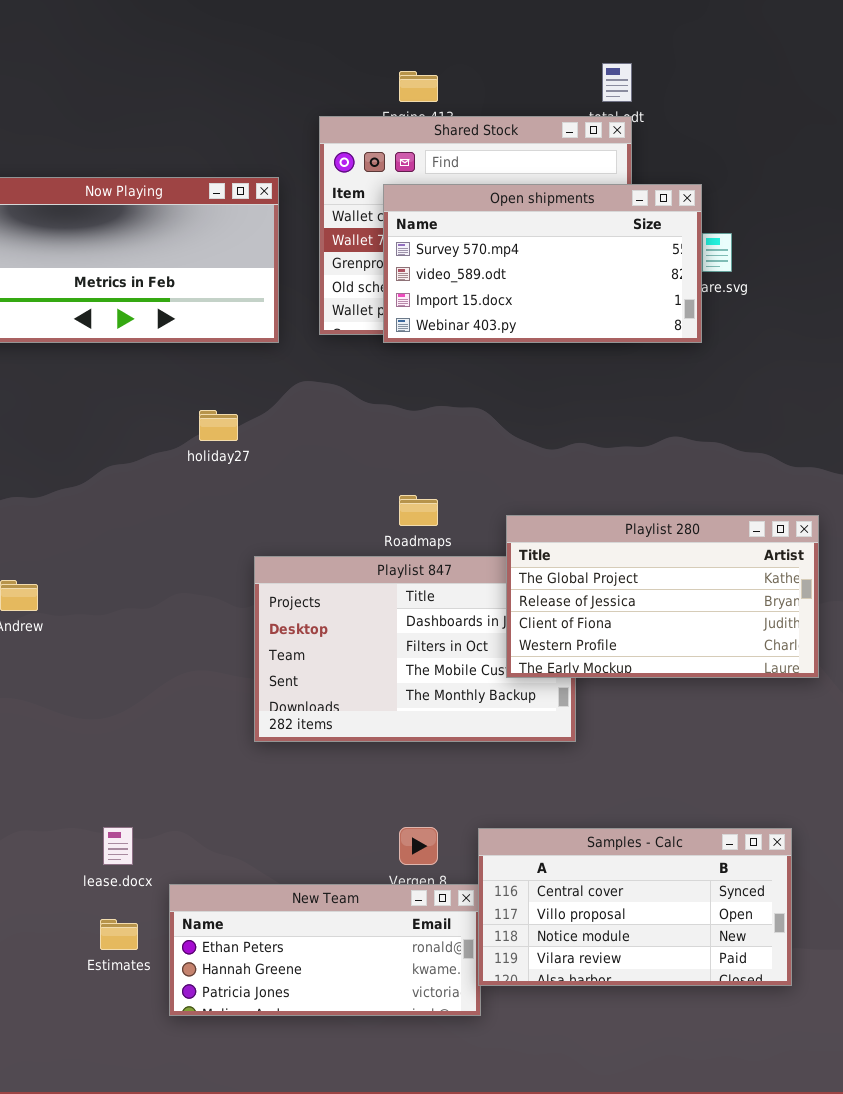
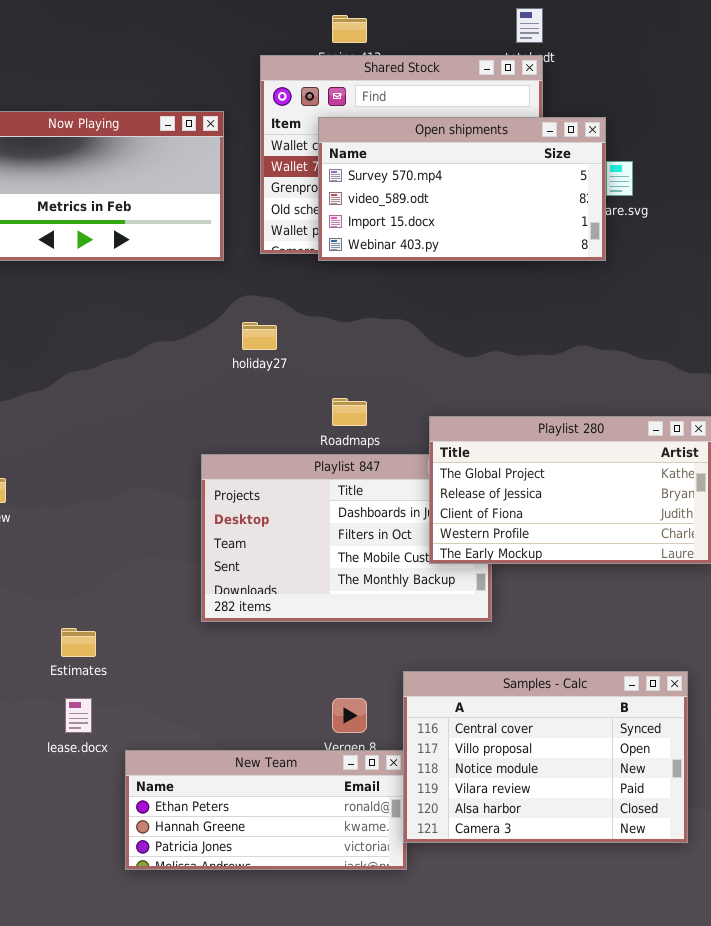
holiday27: [199,410,238,441] -> [242,322,277,350], moved
Samples - Calc: [478,828,792,986] -> [403,671,688,843], resized
Estimates: [100,919,138,950] -> [61,628,96,657], moved

